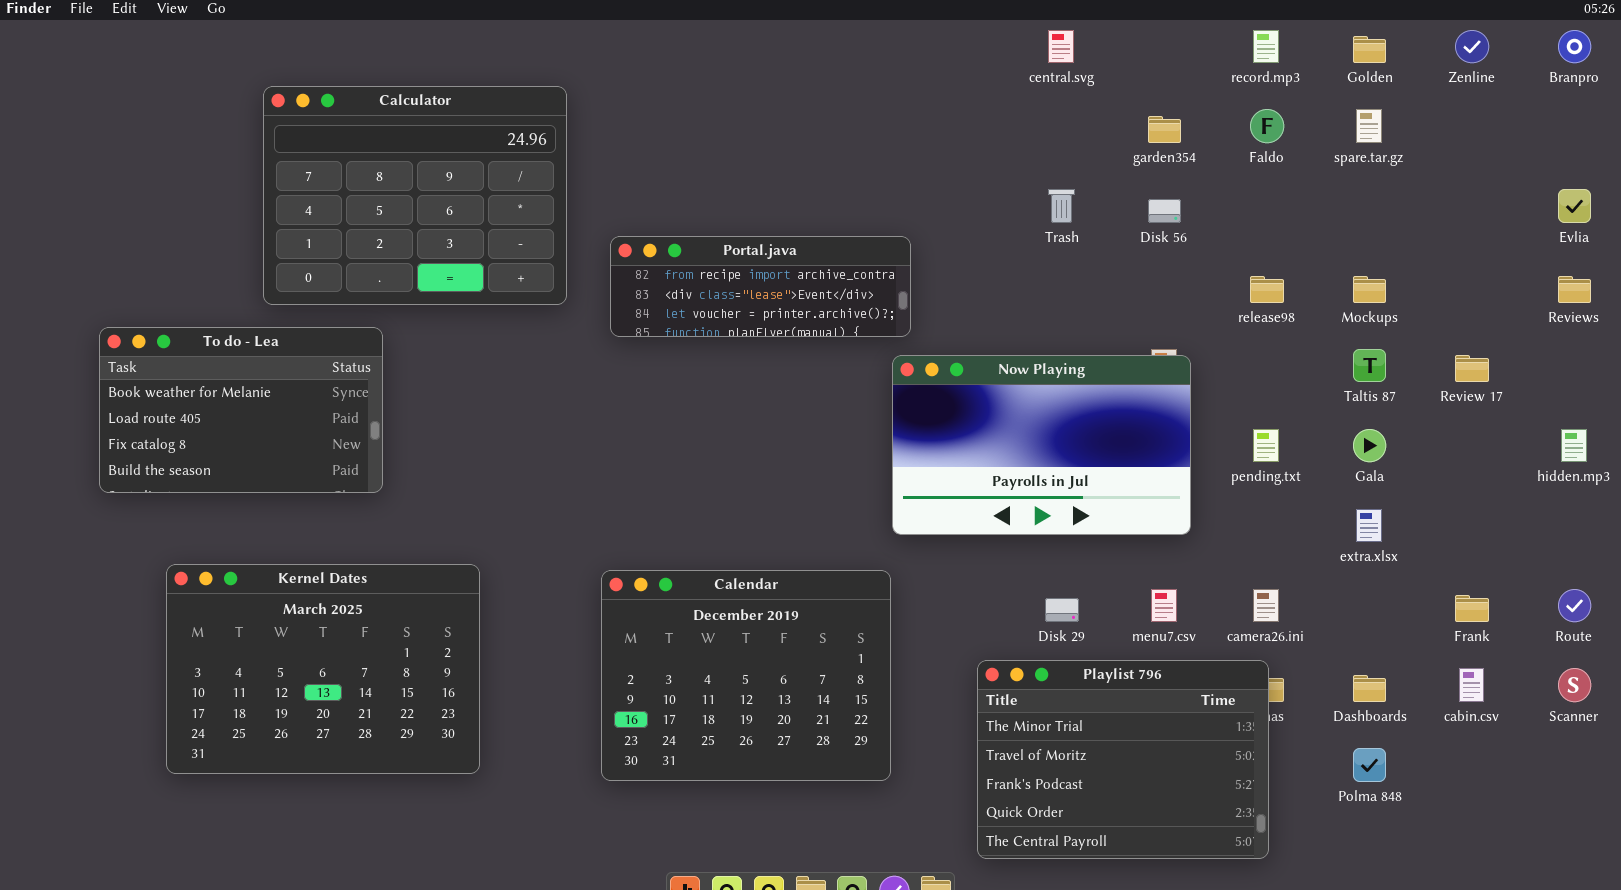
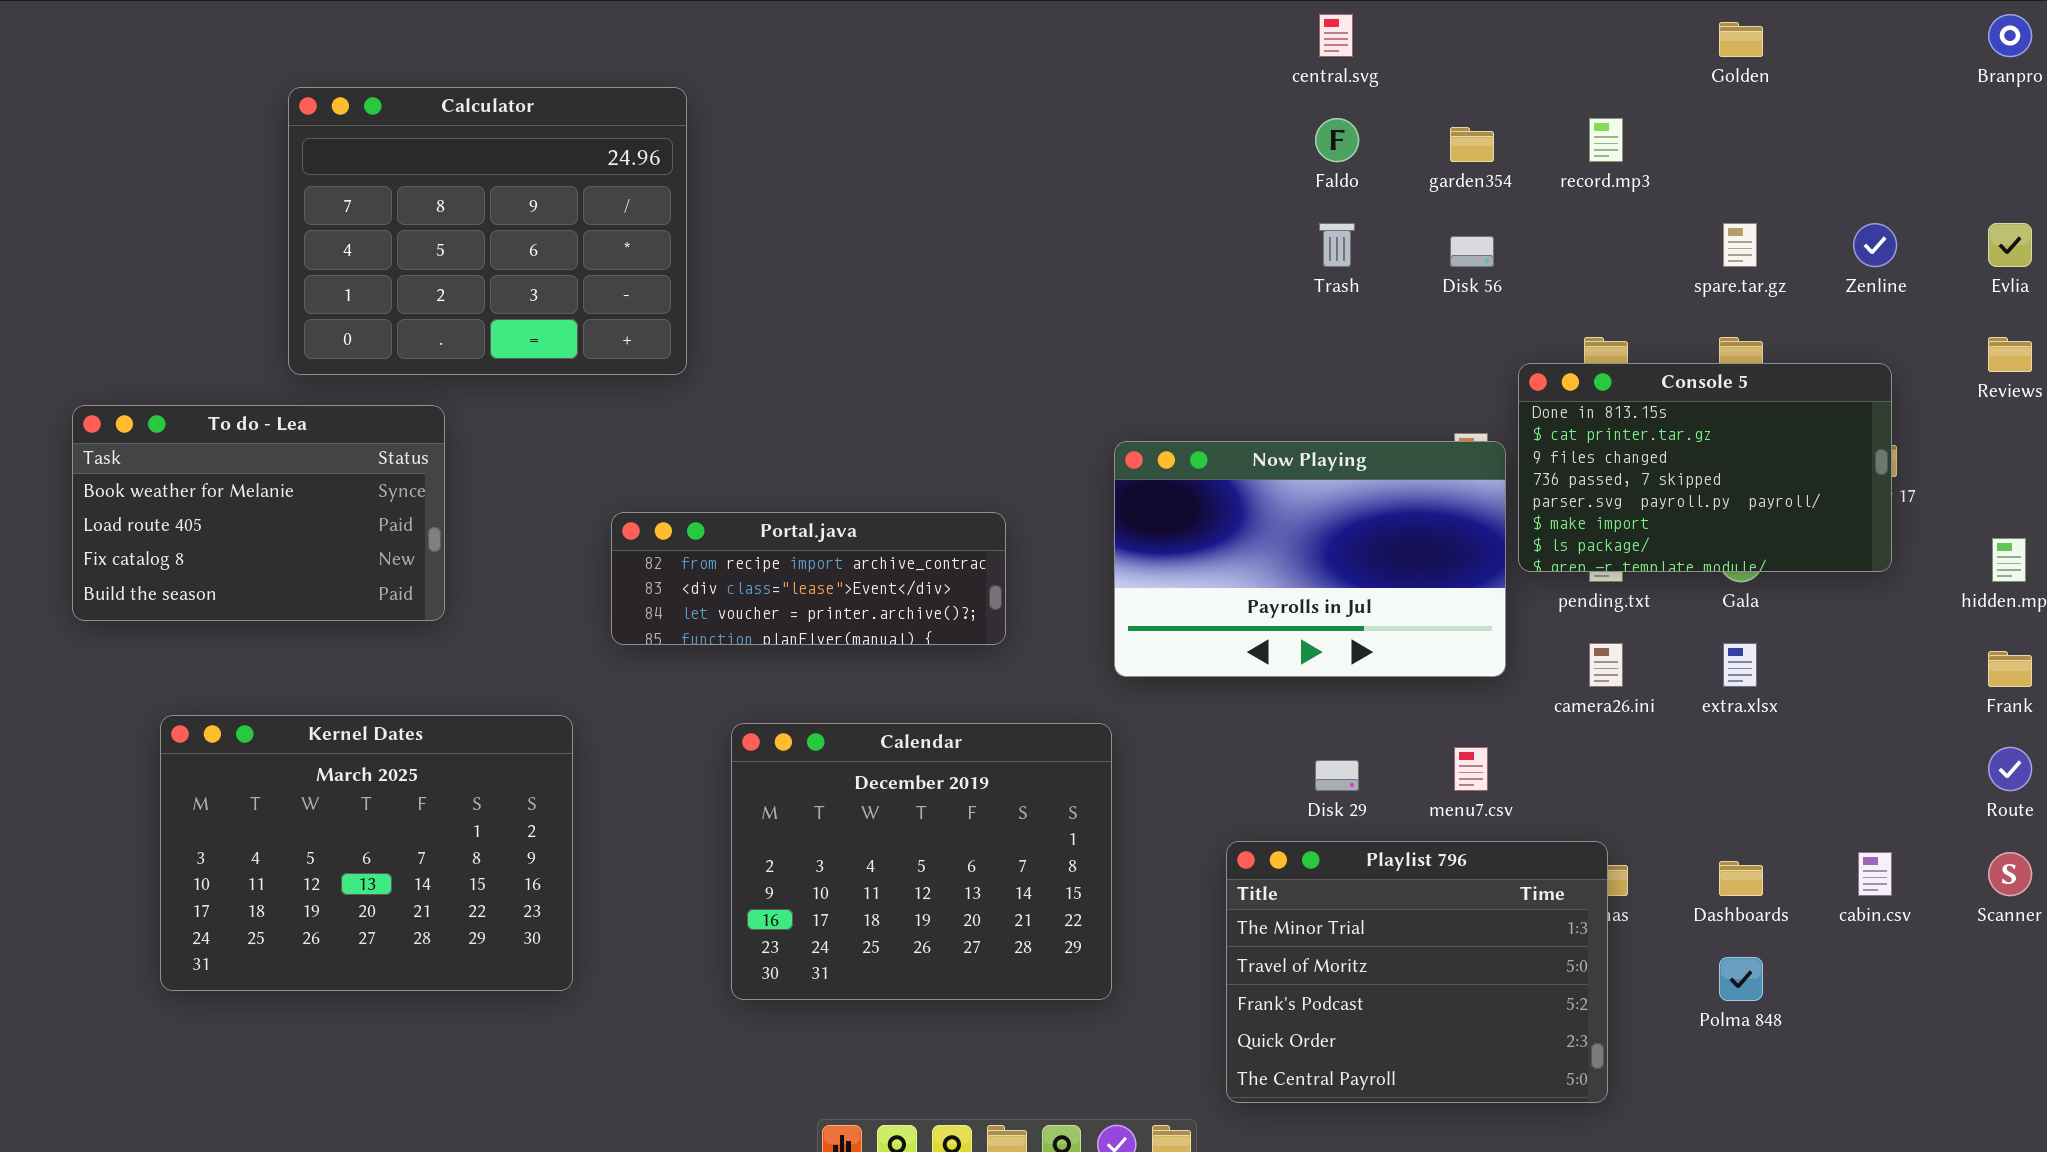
record.mp3: [1253,30,1279,63] -> [1589,118,1623,162], moved
Zenline: [1455,30,1489,63] -> [1853,223,1897,267], moved
Faldo: [1250,109,1284,143] -> [1315,118,1359,162], moved
spare.tar.gz: [1356,109,1382,143] -> [1723,223,1757,267], moved
Portal.java: [610,236,911,337] -> [611,512,1006,645], moved
Console 5: none -> [1518,363,1892,572], opened
camera26.ini: [1253,589,1279,622] -> [1589,643,1623,687], moved
Frank: [1455,595,1489,622] -> [1988,651,2032,687], moved

